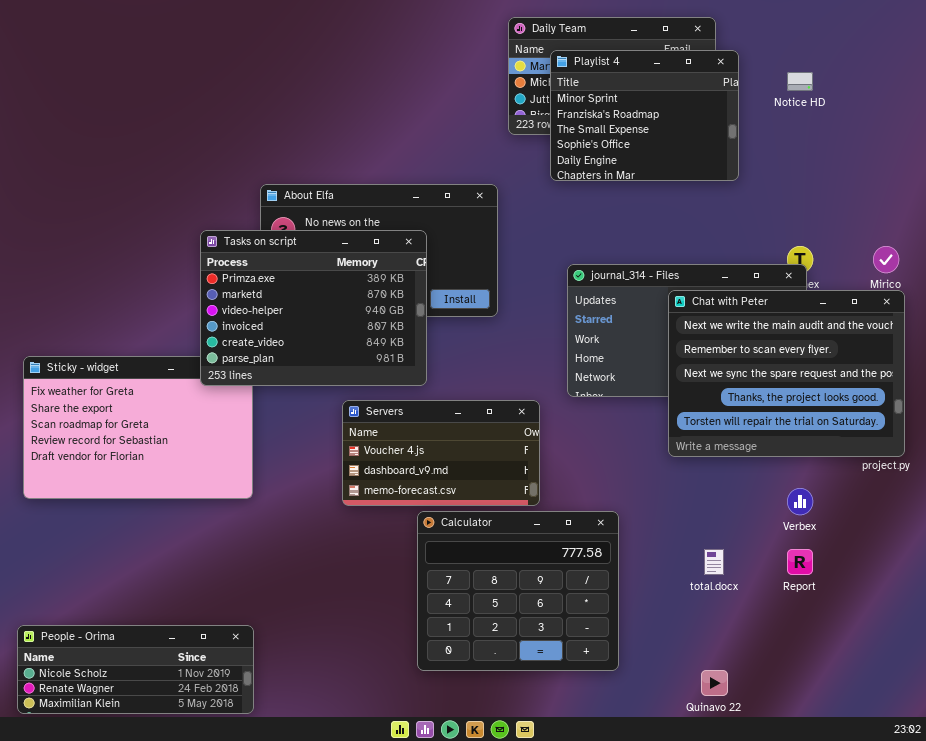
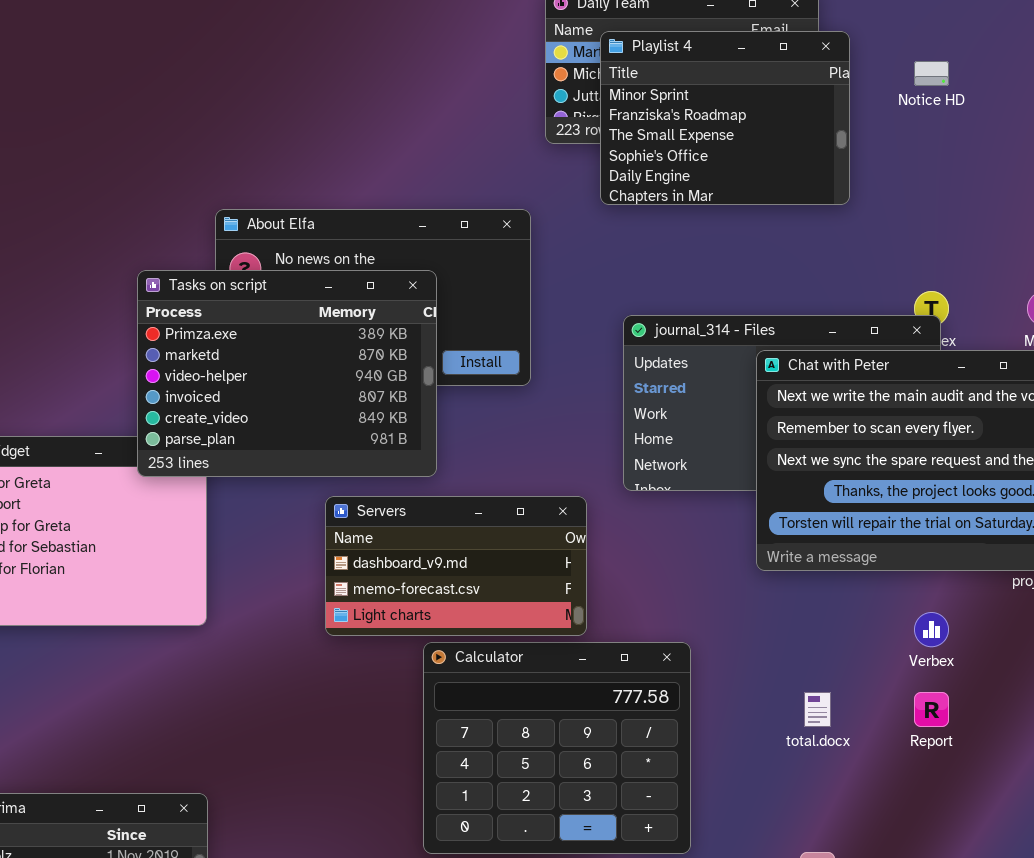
Servers: [342,400,540,506] -> [325,496,587,636], scrolled down 1 row

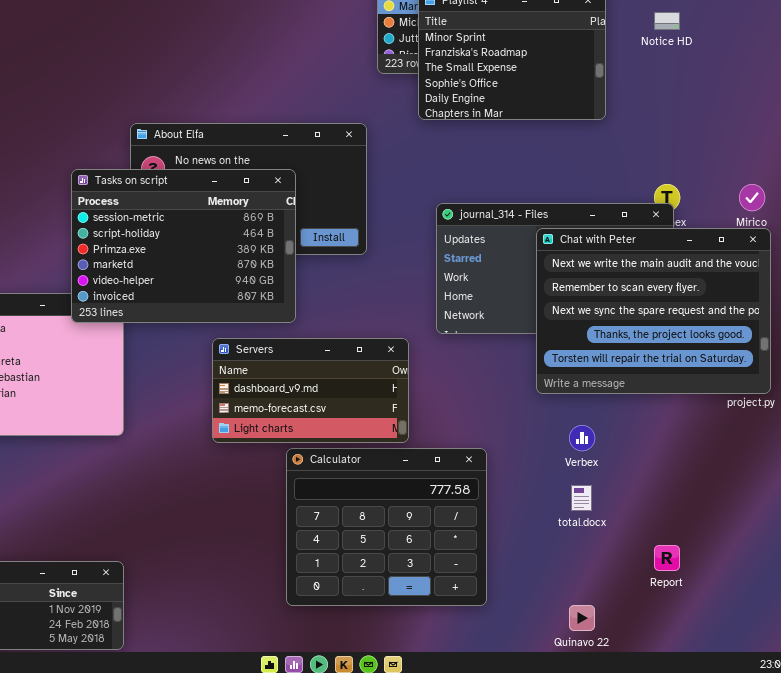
Tasks on script: [137,270,437,477] -> [71,169,296,323], scrolled up 2 rows
Verbex: [914,612,949,647] -> [569,425,595,451], moved
Report: [914,692,949,727] -> [654,545,680,571], moved

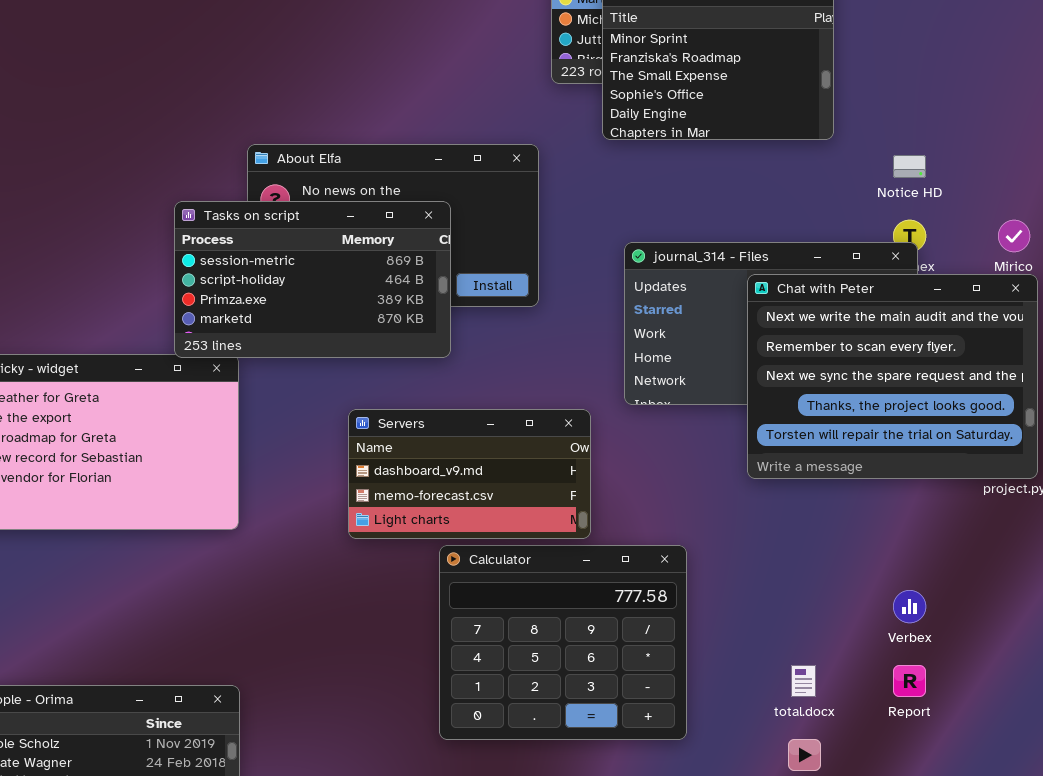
Notice HD: [654,12,680,30] -> [893,155,926,178], moved
Tasks on script: [71,169,296,323] -> [174,201,451,358], resized
Verbex: [569,425,595,451] -> [893,590,926,623], moved
total.docx: [571,485,592,511] -> [791,665,816,697], moved

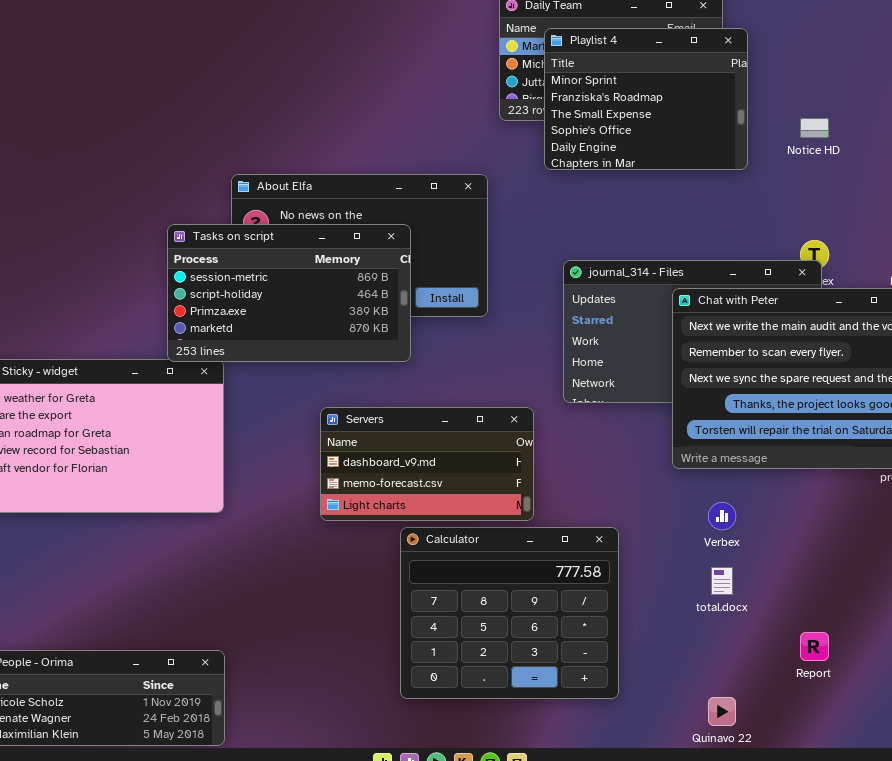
Notice HD: [893,155,926,178] -> [800,118,829,138], moved
Verbex: [893,590,926,623] -> [708,502,736,530], moved
total.docx: [791,665,816,697] -> [711,567,733,595], moved

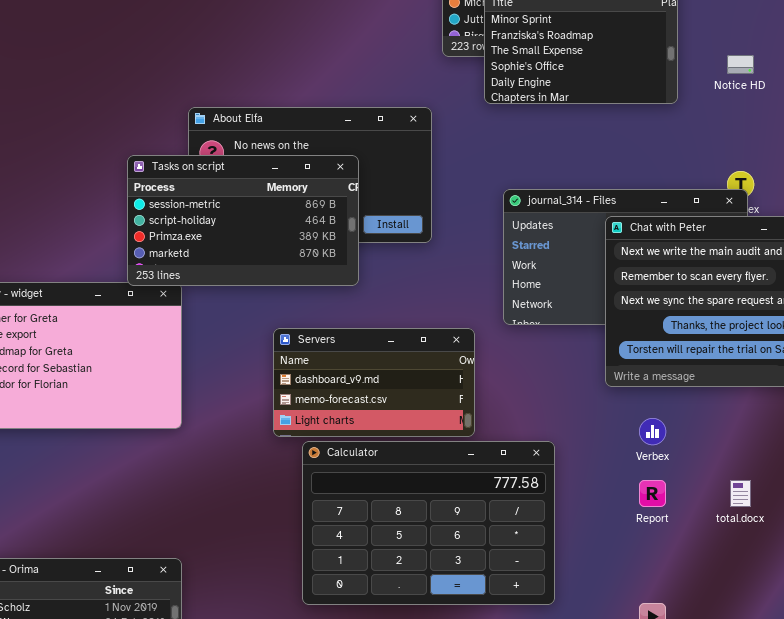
Calculator: [400,527,619,699] -> [302,441,555,605], resized
total.docx: [711,567,733,595] -> [730,480,751,507], moved
Report: [800,632,829,661] -> [639,480,666,507], moved

